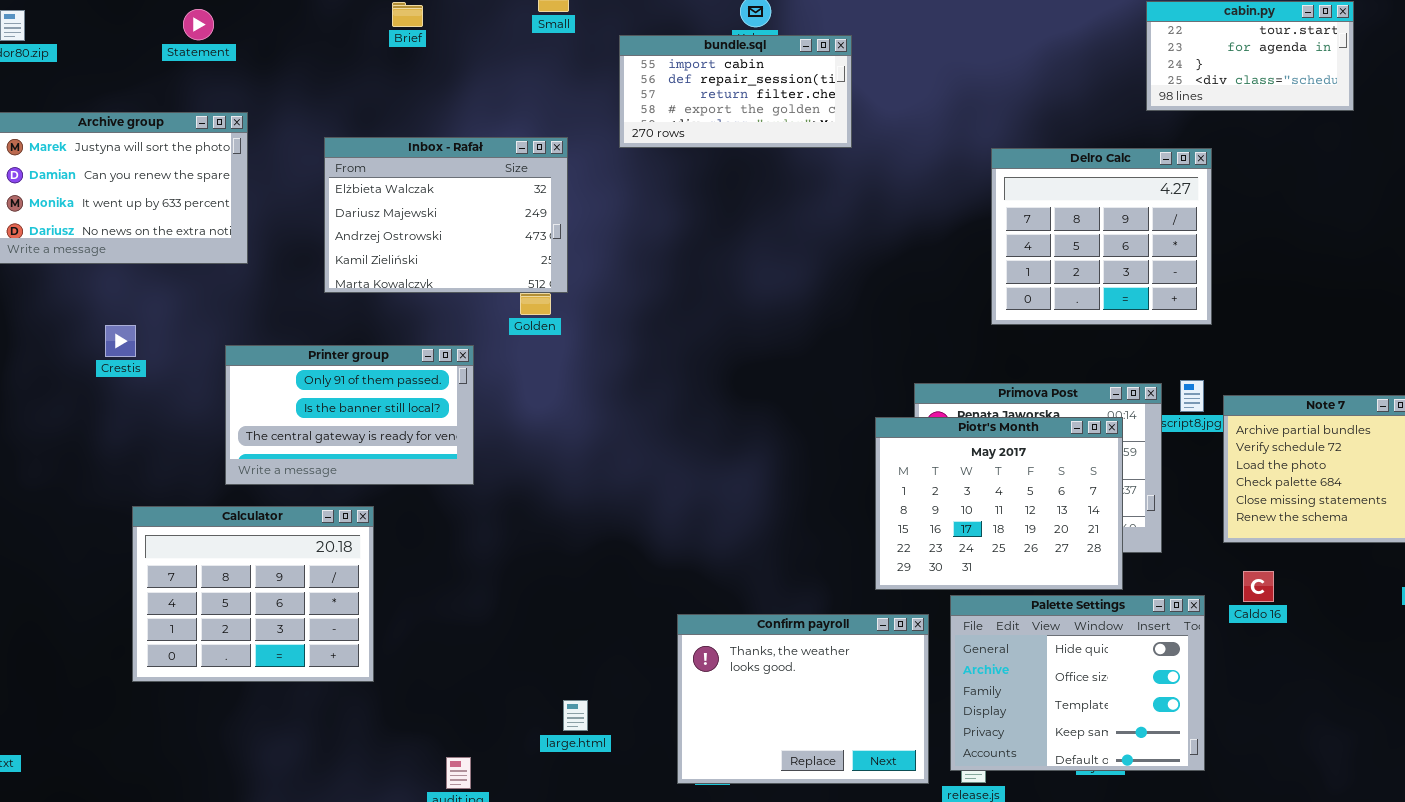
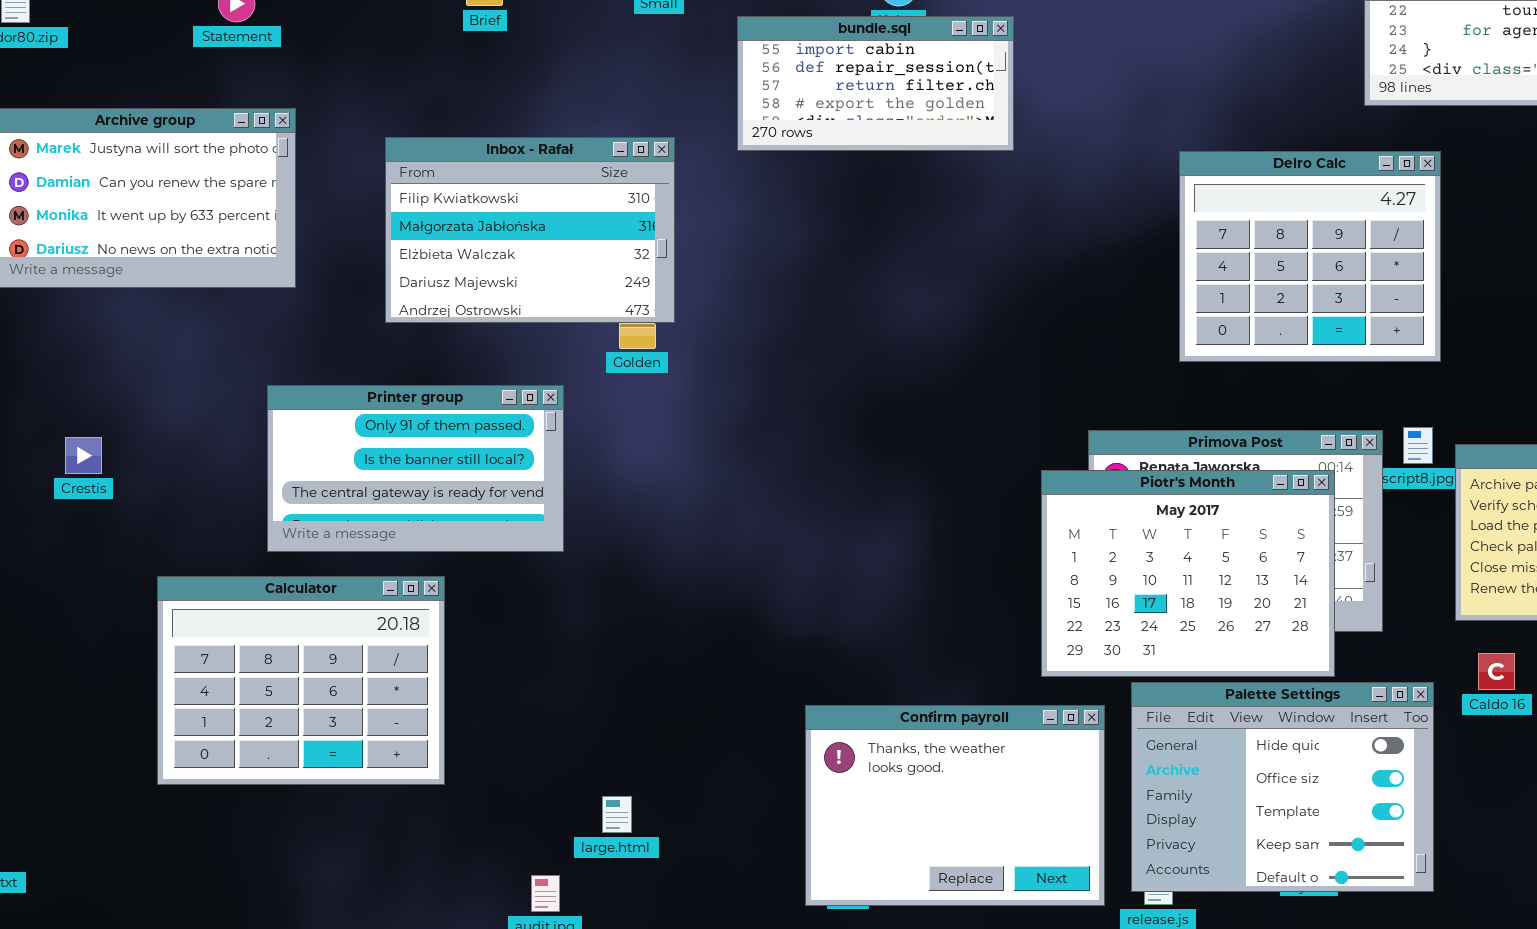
Inbox - Rafał: [324,137,568,293] -> [385,137,675,323], scrolled up 2 rows
Crestis: [105,325,136,357] -> [65,437,102,474], moved
large.html: [563,700,588,731] -> [602,796,632,833], moved

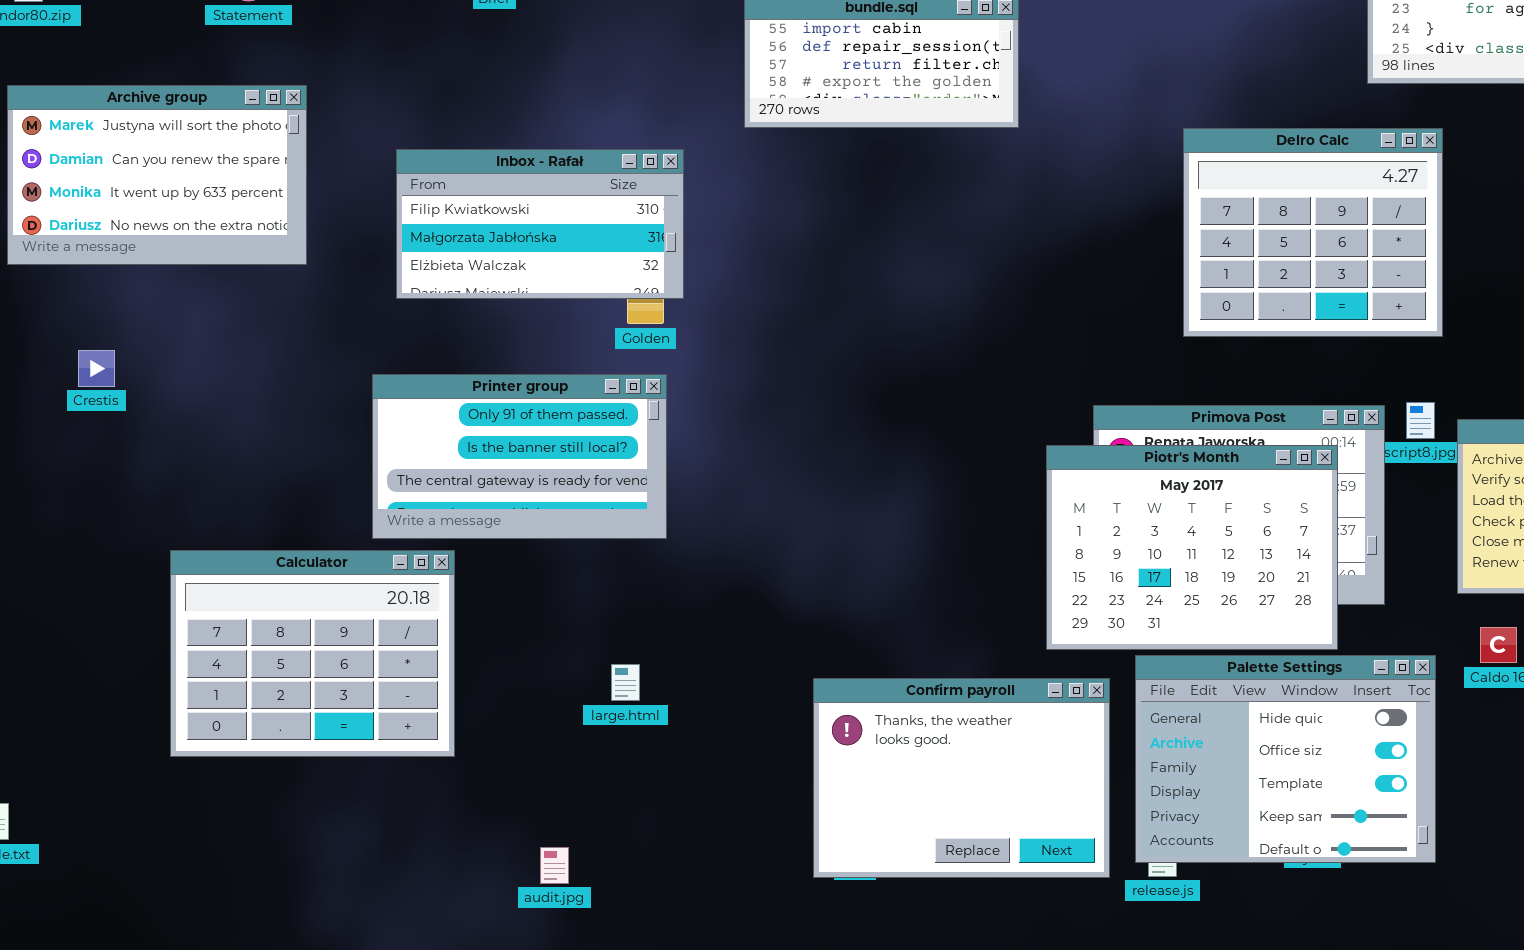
Inbox - Rafał: [385,137,675,323] -> [396,149,684,299], resized
Printer group: [267,385,564,552] -> [372,374,667,539], moved
Crestis: [65,437,102,474] -> [78,350,115,387], moved
large.html: [602,796,632,833] -> [611,664,640,701], moved

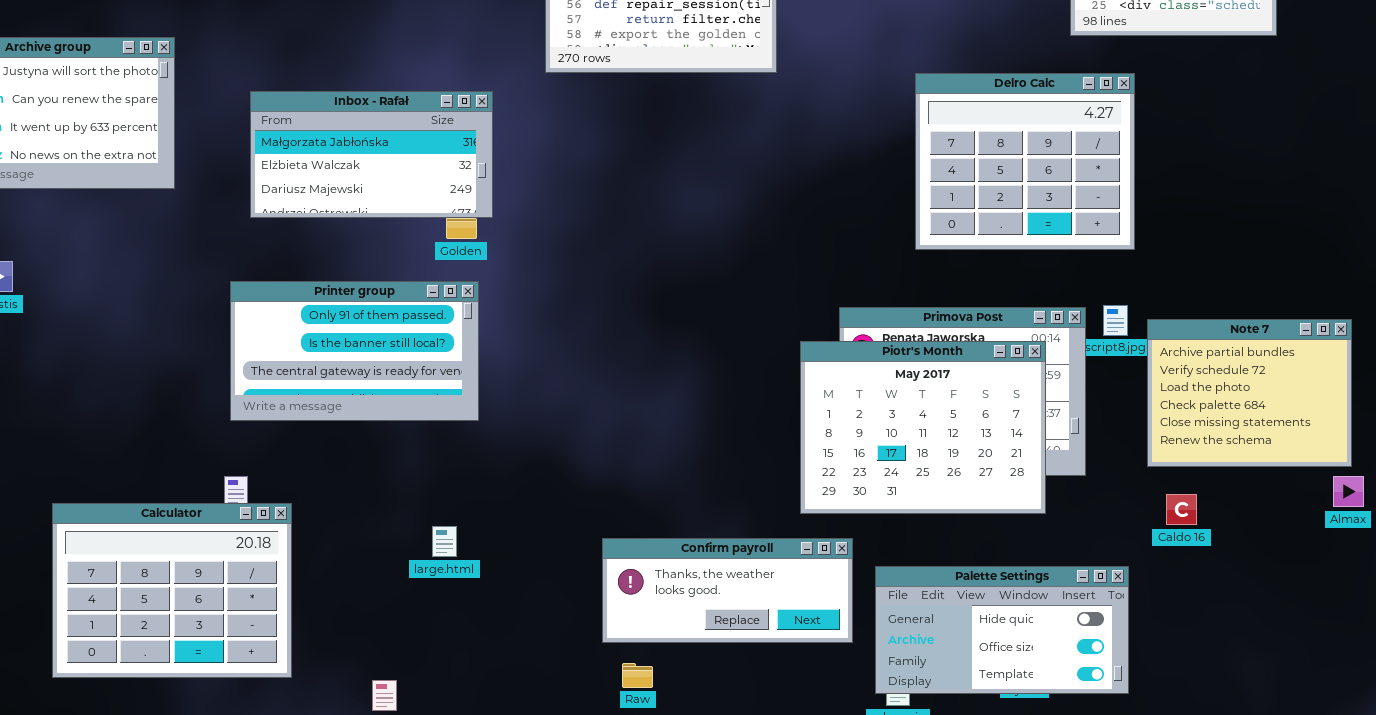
Inbox - Rafał: [396,149,684,299] -> [250,91,493,218], scrolled down 1 row
Calculator: [170,550,455,757] -> [52,503,292,678], moved
Palette Settings: [1135,655,1436,863] -> [875,566,1129,694], resized
Confirm payroll: [813,678,1110,878] -> [602,538,853,643], resized

